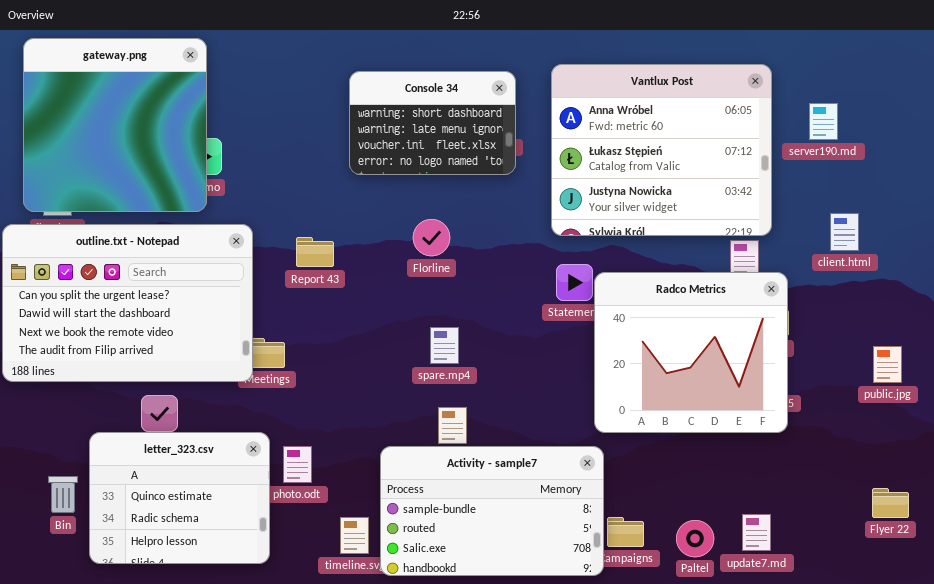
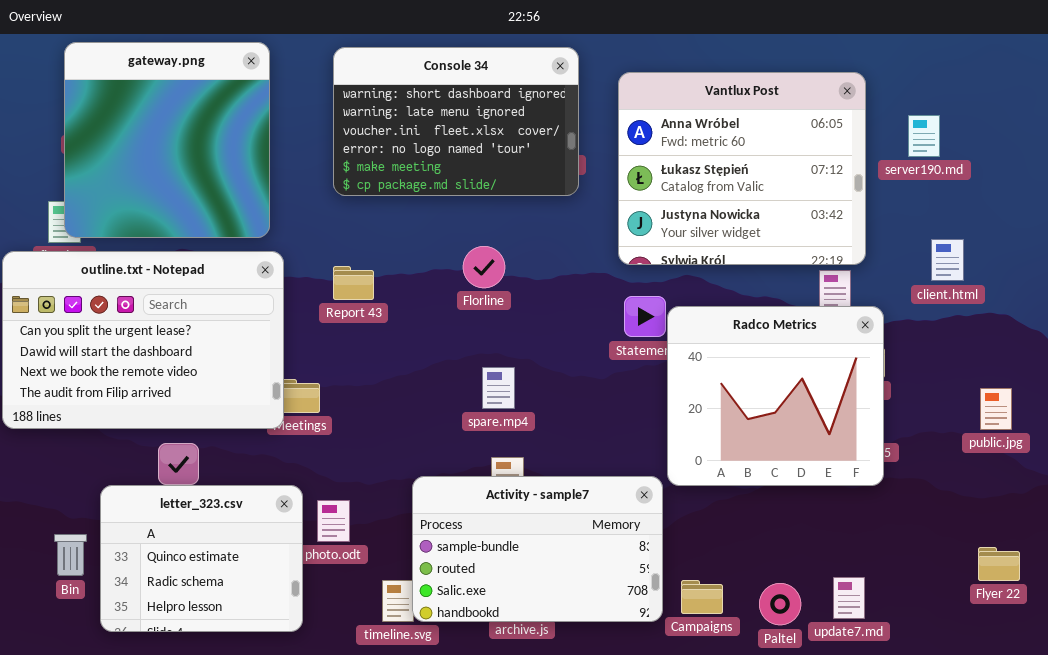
gateway.png: [23,38,207,212] -> [64,42,270,238], moved
Console 34: [349,71,516,175] -> [333,47,579,196], resized
Activity - sample7: [380,446,604,576] -> [412,476,663,622], moved

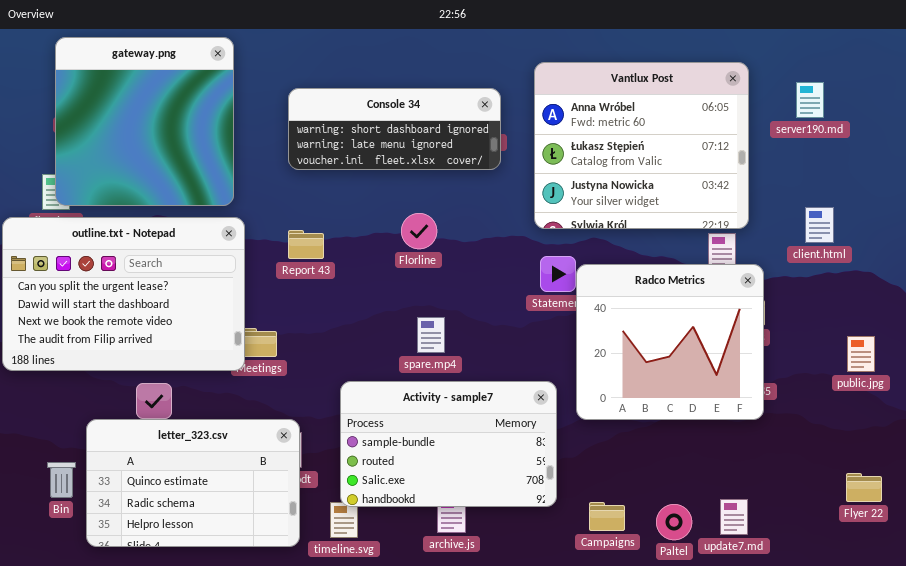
Console 34: [333,47,579,196] -> [288,88,501,170], resized
server190.md: [908,115,940,157] -> [796,82,824,118], moved
Activity - sample7: [412,476,663,622] -> [340,381,557,507], moved
letter_323.csv: [100,485,303,632] -> [86,419,300,547], resized

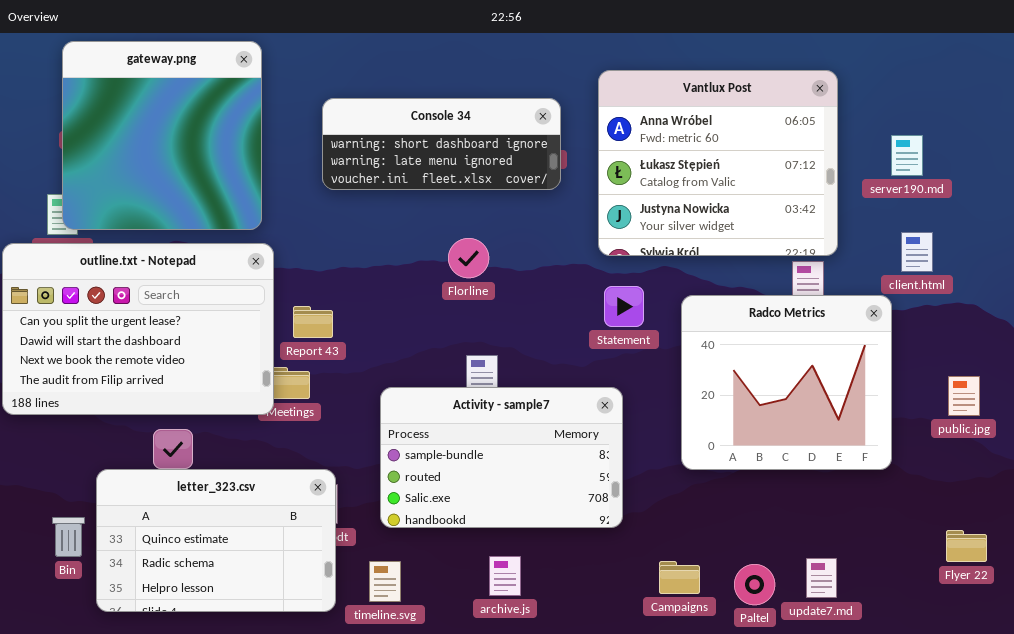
server190.md: [796,82,824,118] -> [891,135,923,176], moved
Report 43: [288,230,324,259] -> [293,306,333,338], moved
Radco Metrics: [576,264,764,420] -> [681,295,892,470], moved
Activity - sample7: [340,381,557,507] -> [380,387,623,528], moved

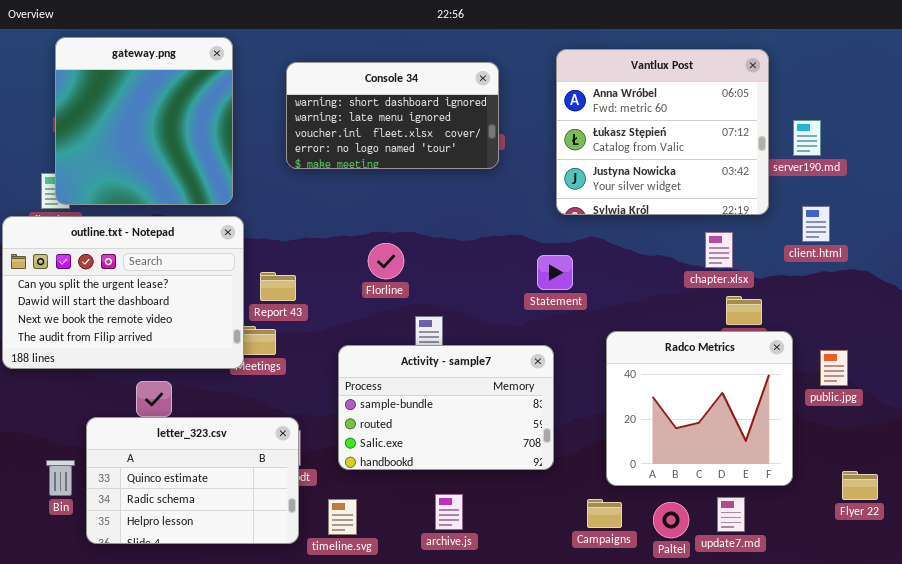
Vantlux Post: [598,70,838,256] -> [556,49,769,215], moved
Console 34: [322,98,561,190] -> [286,62,499,169], resized
Florline: [448,238,489,278] -> [368,243,404,279], moved
Radco Metrics: [681,295,892,470] -> [606,331,793,486], moved
public.jpg: [948,376,980,416] -> [820,350,848,386], moved

